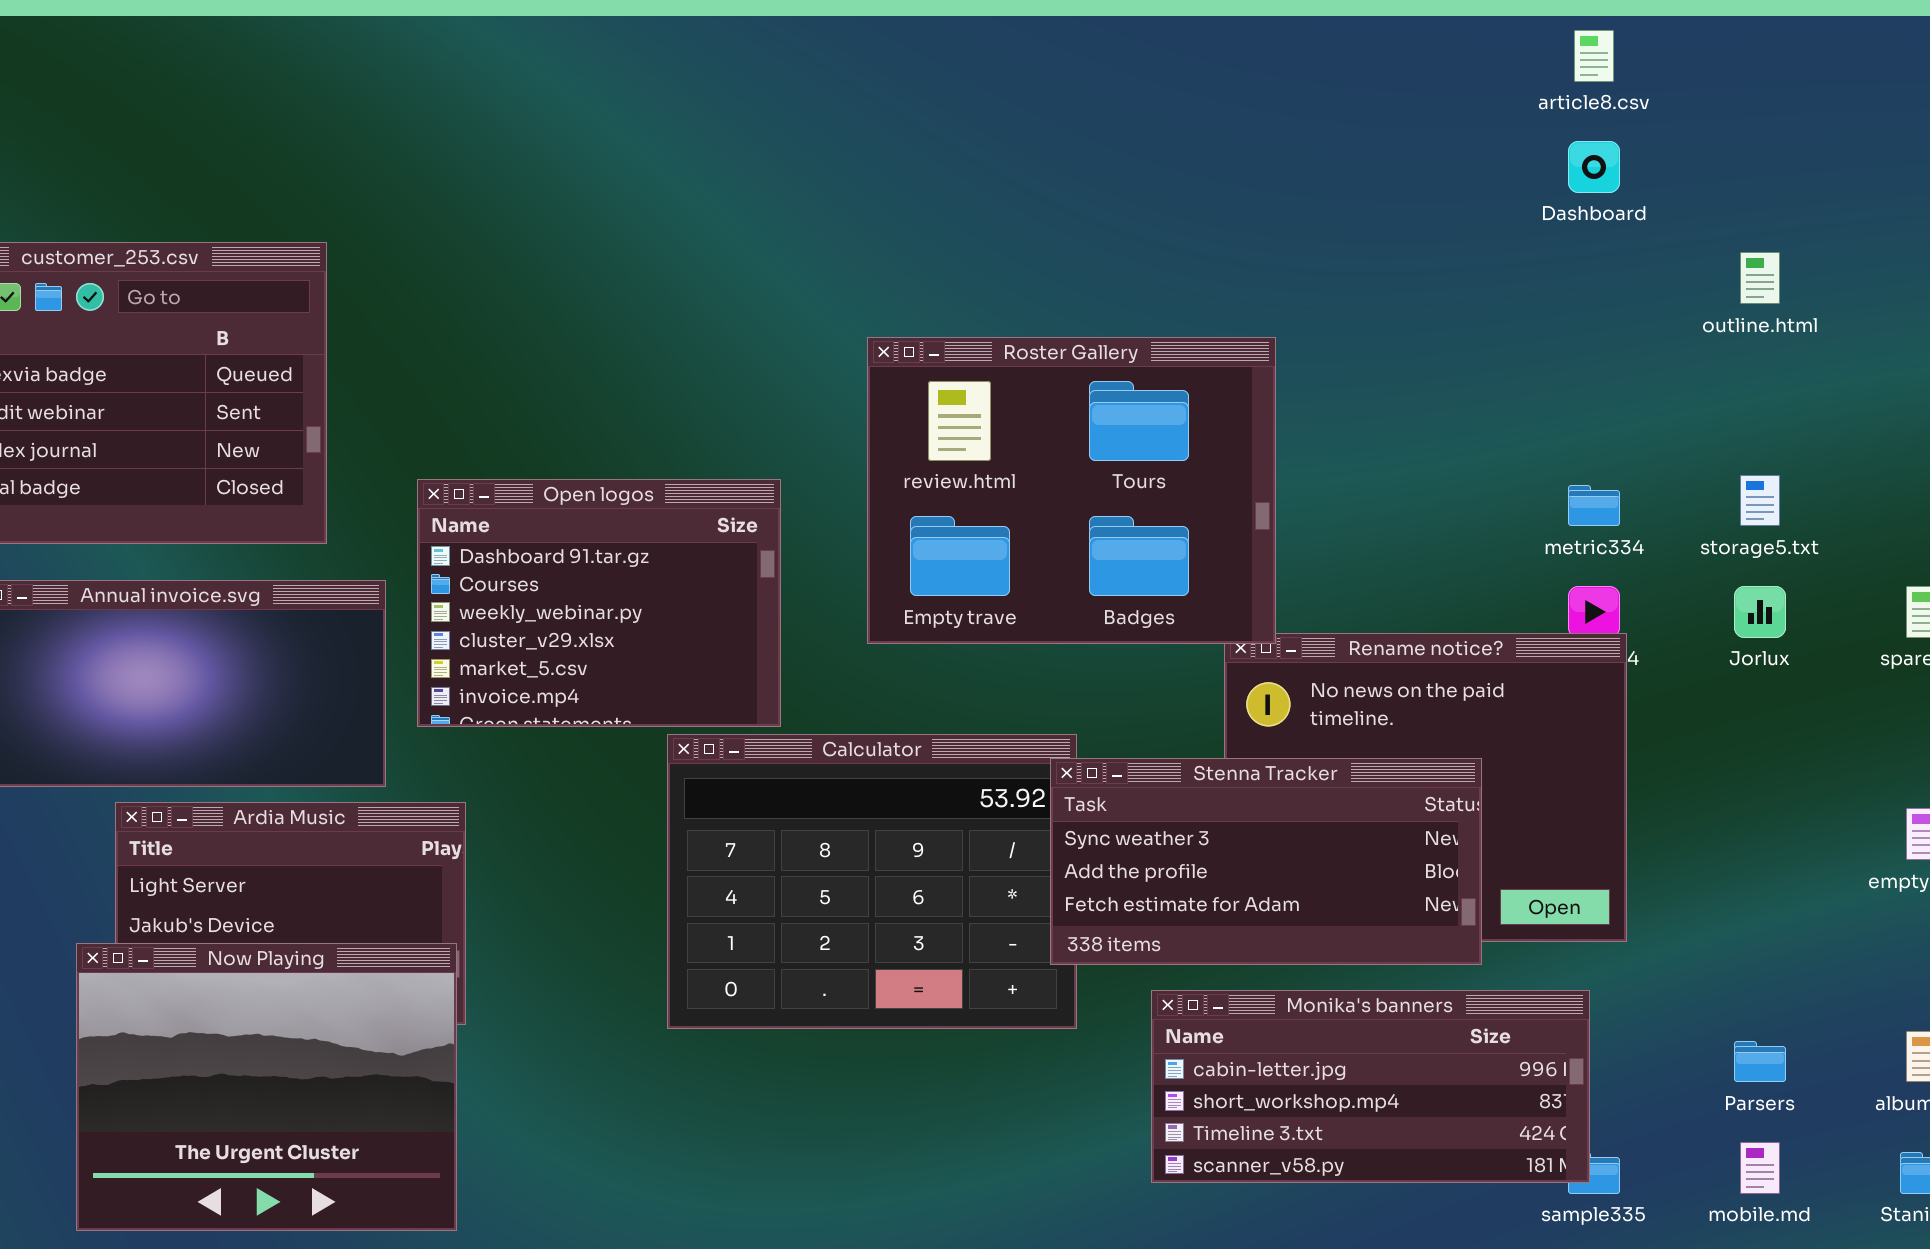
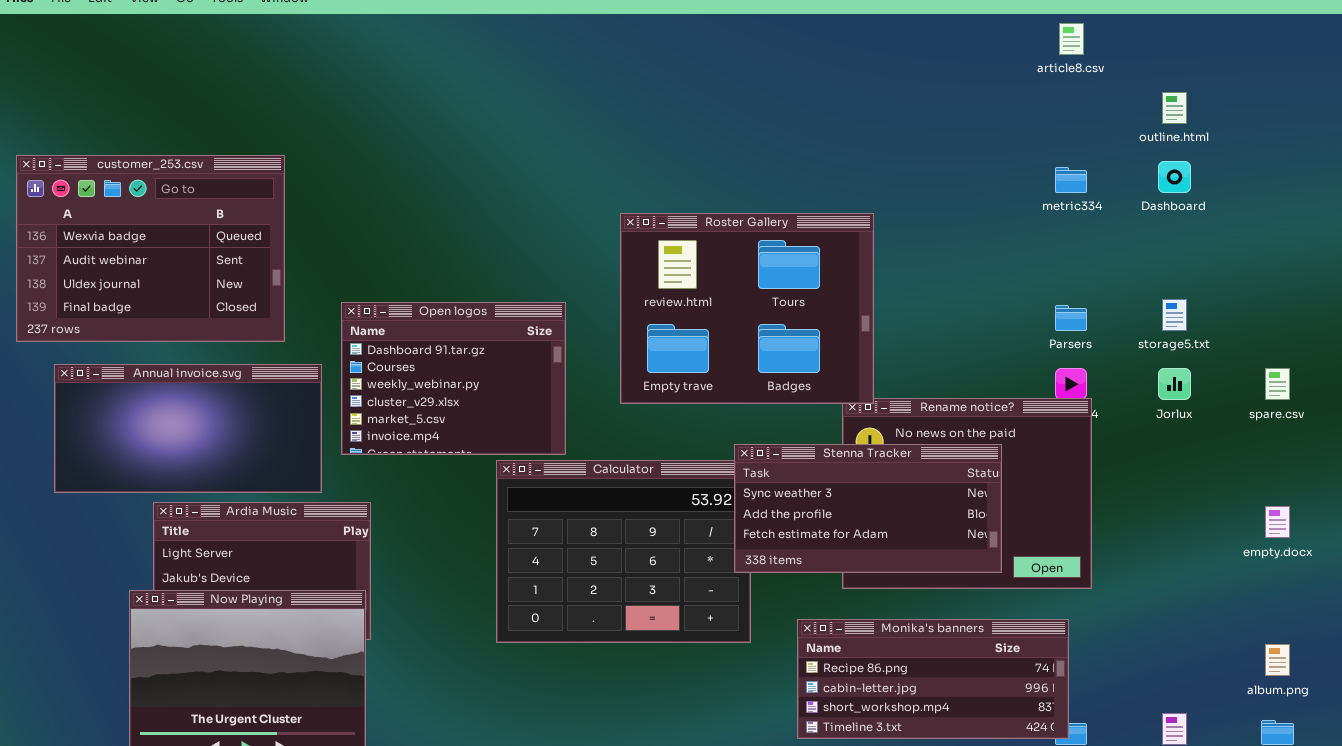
Dashboard: [1568,141,1620,193] -> [1158,161,1191,193], moved
outline.html: [1740,252,1780,304] -> [1162,92,1187,124], moved
metric334: [1568,485,1620,526] -> [1055,167,1087,193], moved
Stenna Tracker: [1050,758,1482,965] -> [734,444,1002,573], moved
Monika's banners: [1151,990,1590,1183] -> [797,619,1069,739], scrolled up 1 row
Parsers: [1734,1041,1786,1082] -> [1055,305,1087,331], moved

